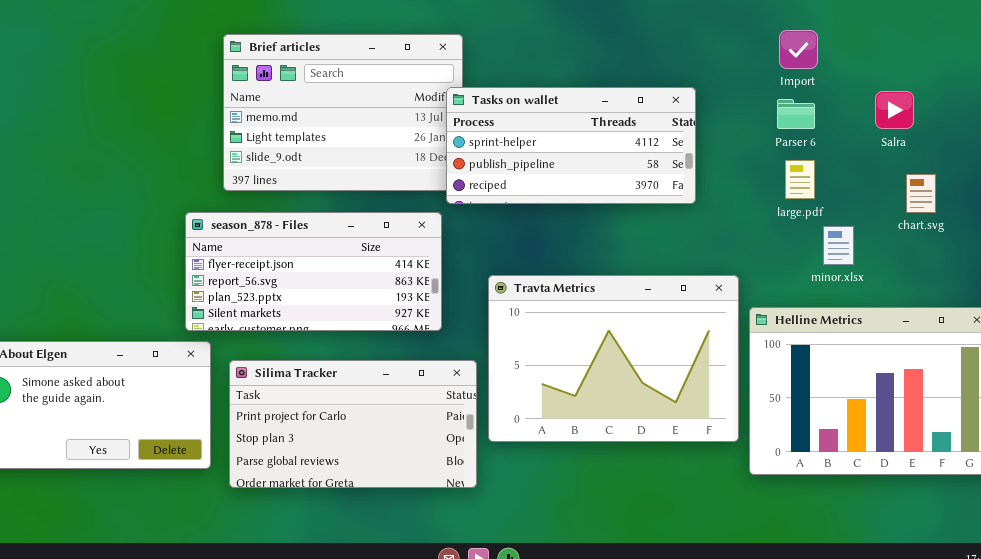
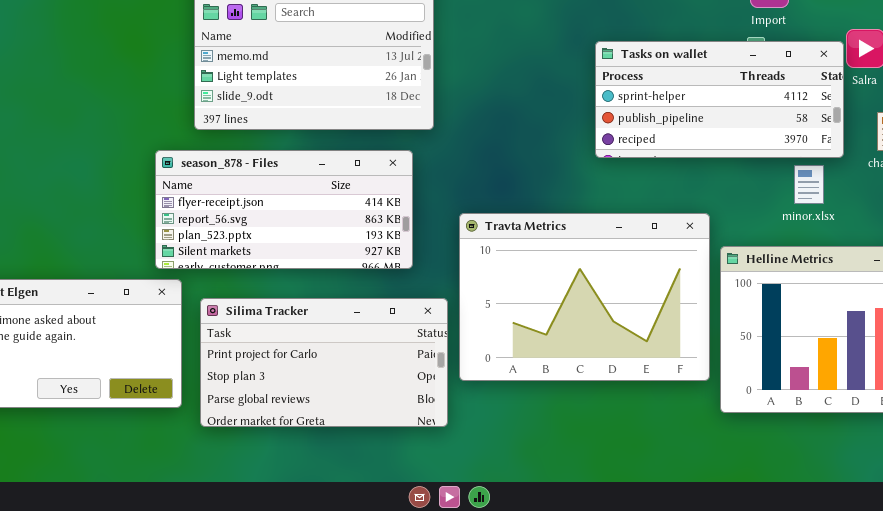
Tasks on wallet: [446,87,696,204] -> [595,41,844,158], moved

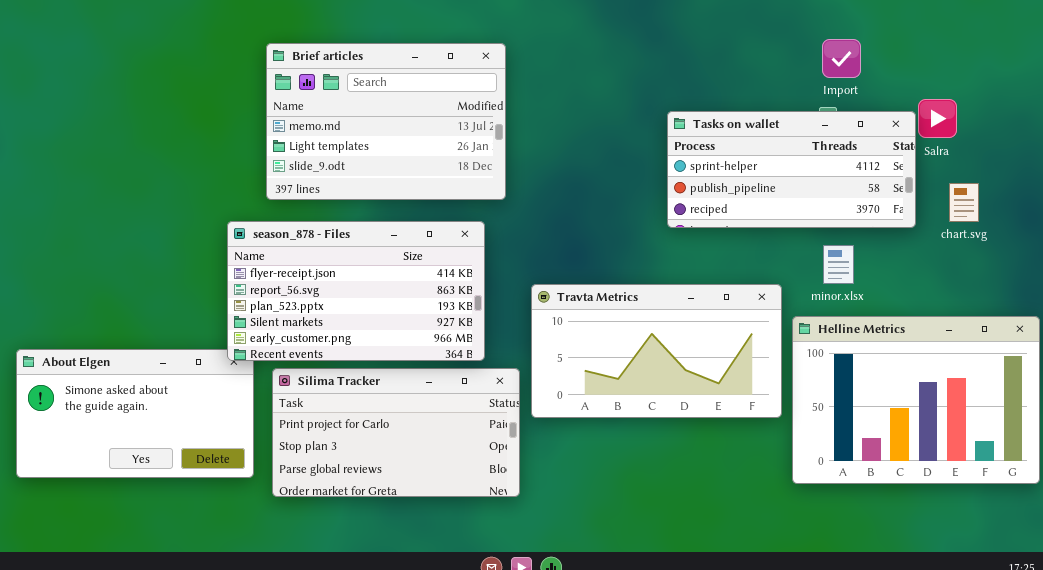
season_878 - Files: [155,150,413,269] -> [227,221,485,361], resized
minor.xlsx: [794,165,824,204] -> [823,245,854,284], moved
Travta Metrics: [459,213,710,381] -> [531,284,782,418], resized

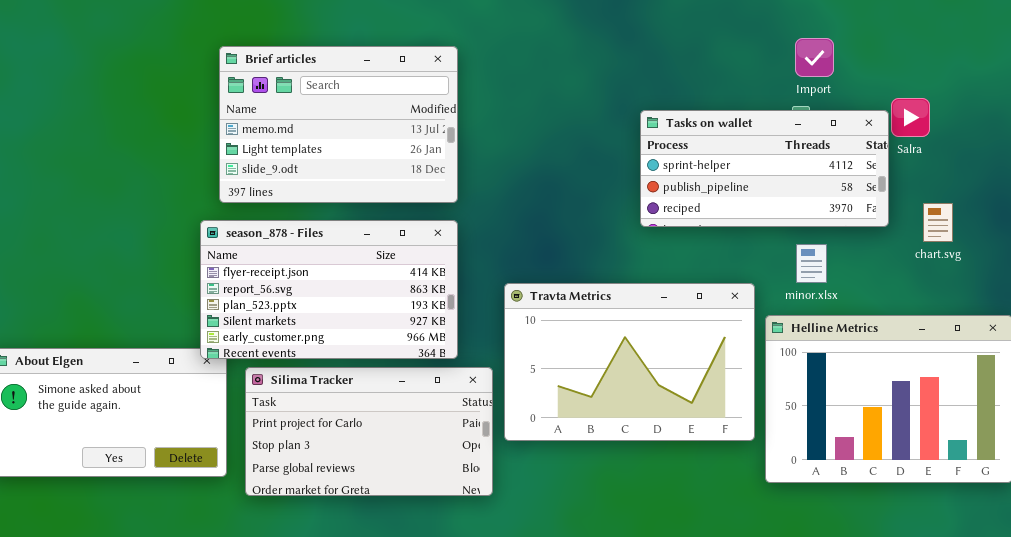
Brief articles: [266,43,506,200] -> [219,46,458,203], moved
chart.svg: [949,183,979,222] -> [923,203,953,242], moved
Travta Metrics: [531,284,782,418] -> [504,283,755,441], resized

